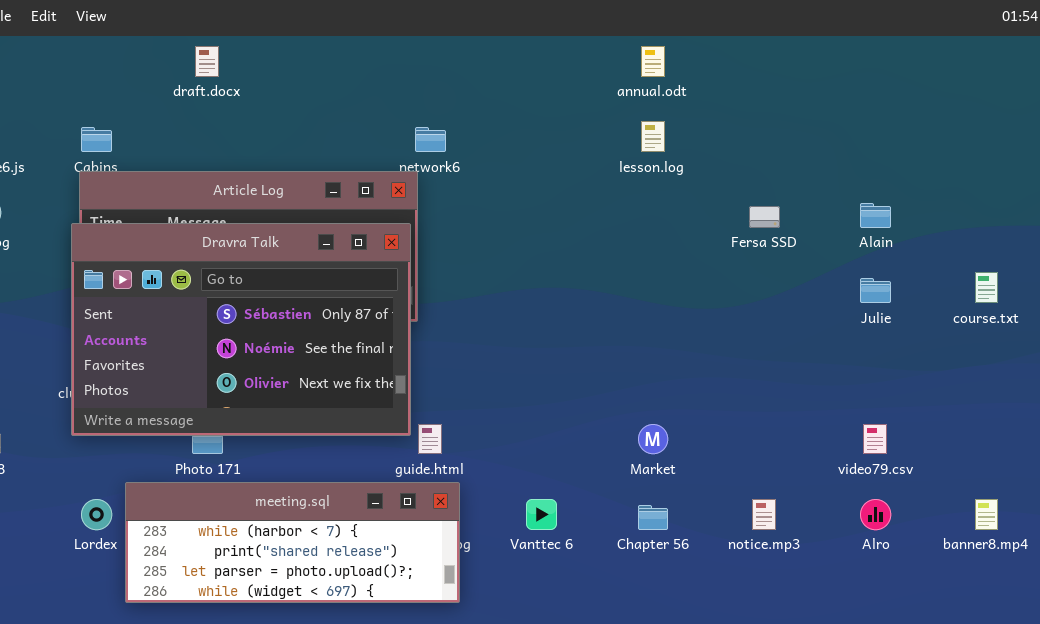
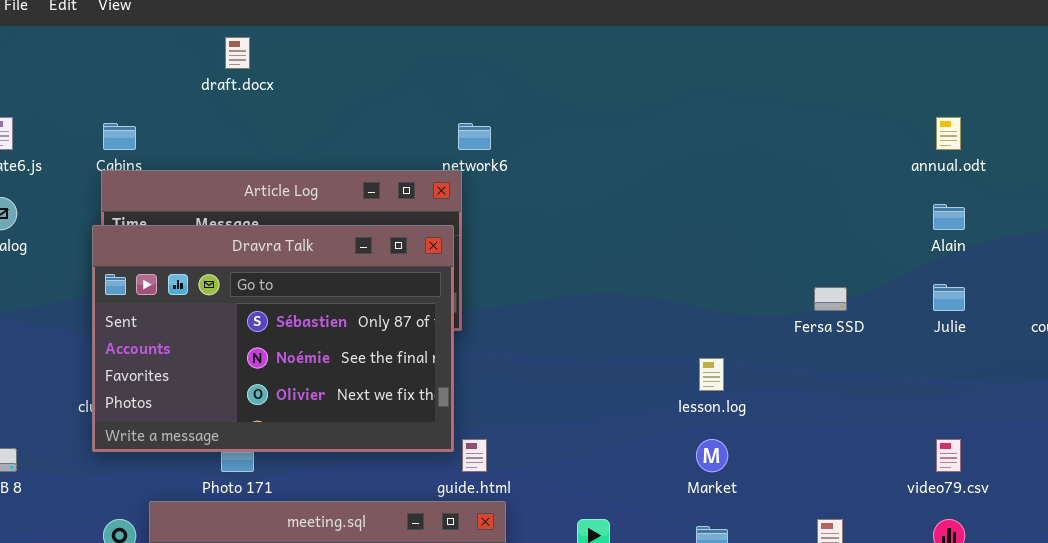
annual.odt: [641,46,665,77] -> [936,117,961,150], moved
lesson.log: [641,121,665,152] -> [699,358,724,391], moved
Fersa SSD: [749,206,780,228] -> [814,287,847,311], moved

